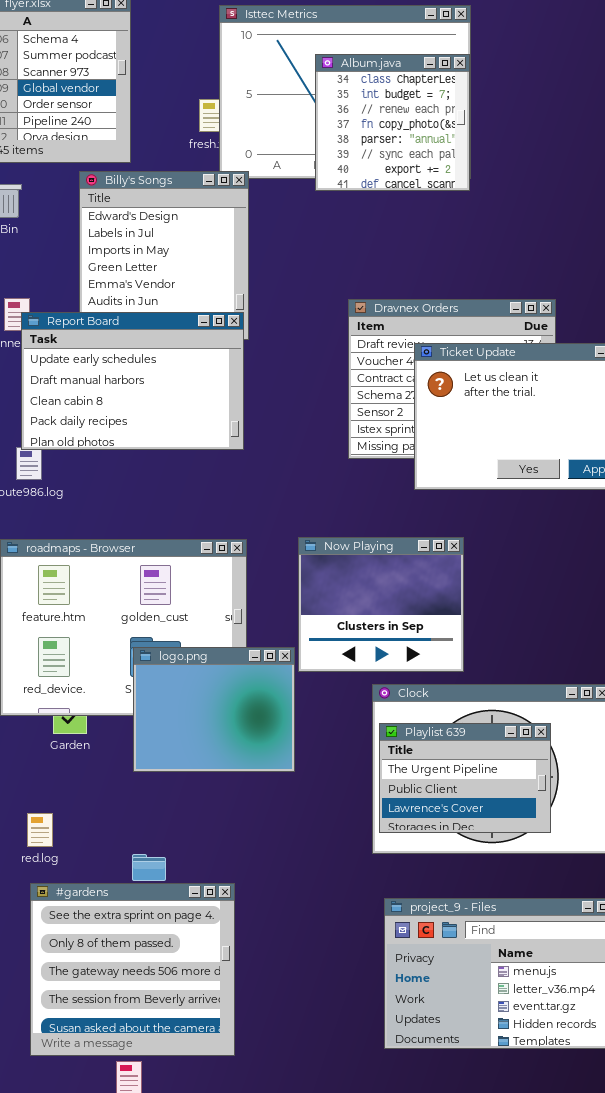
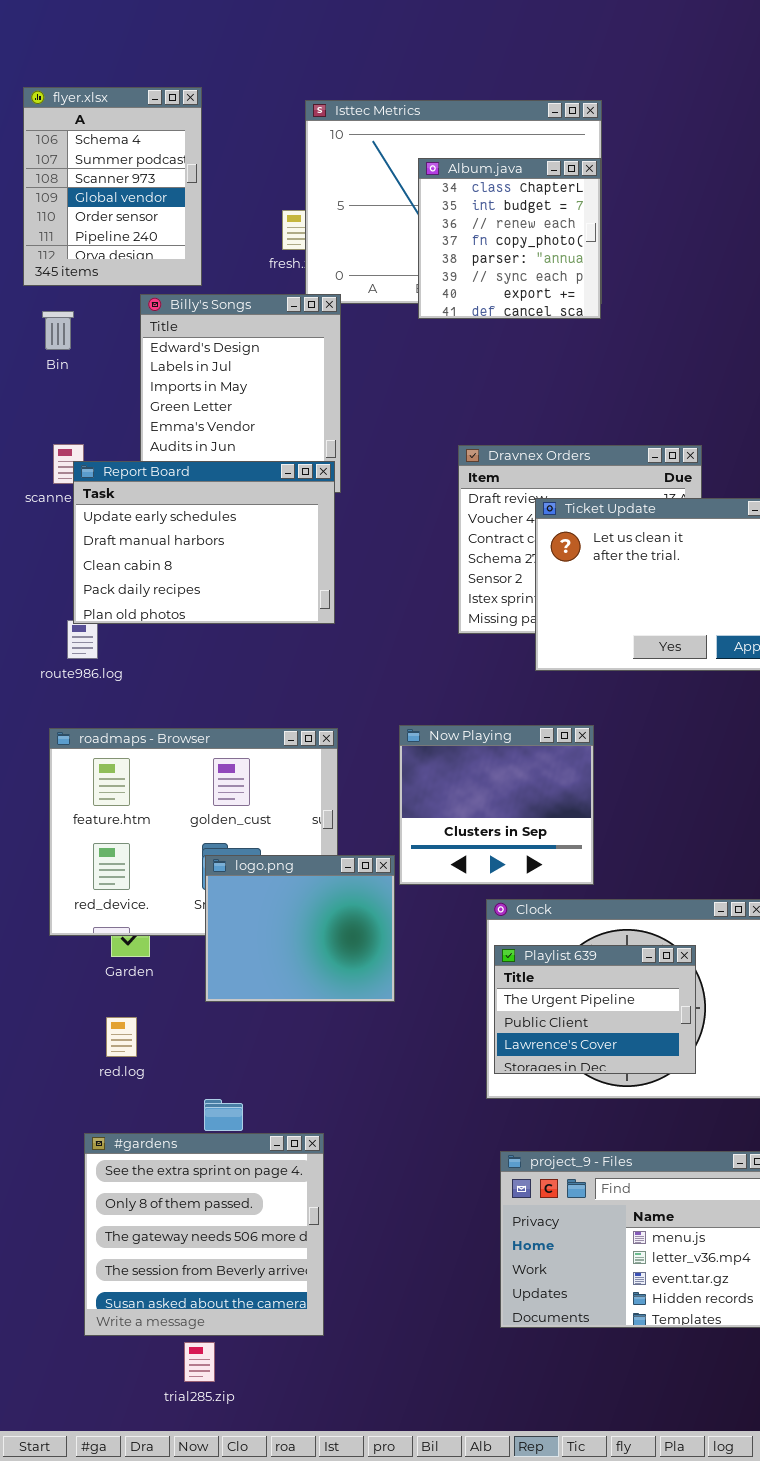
red.log: [27,813,53,847] -> [106,1017,137,1057], moved

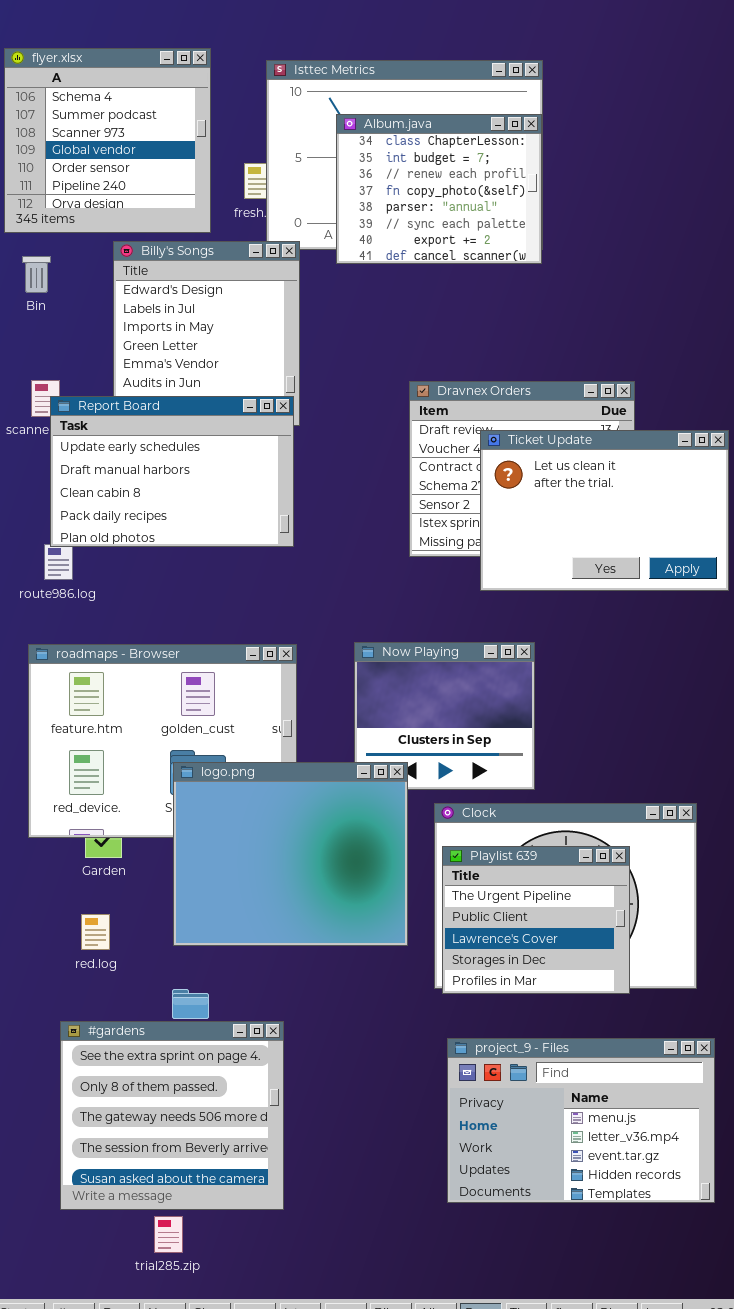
flyer.xlsx: [23,87,202,286] -> [4,48,211,233], resized
Album.java: [418,158,601,319] -> [336,114,542,264], resized
logo.png: [205,855,395,1002] -> [173,762,408,946], resized
Playlist 639: [494,945,696,1074] -> [442,846,630,994], resized

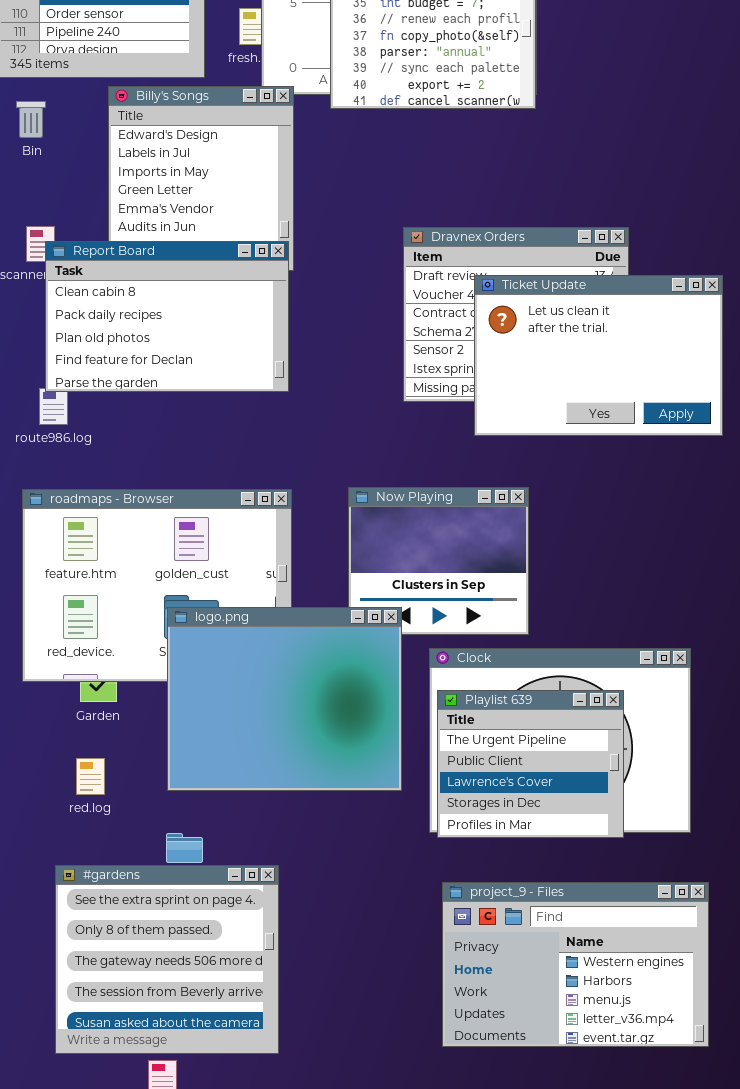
Report Board: [50,396,294,547] -> [45,241,289,392], scrolled down 2 rows
project_9 - Files: [447,1038,715,1203] -> [442,882,709,1047], scrolled up 2 rows

